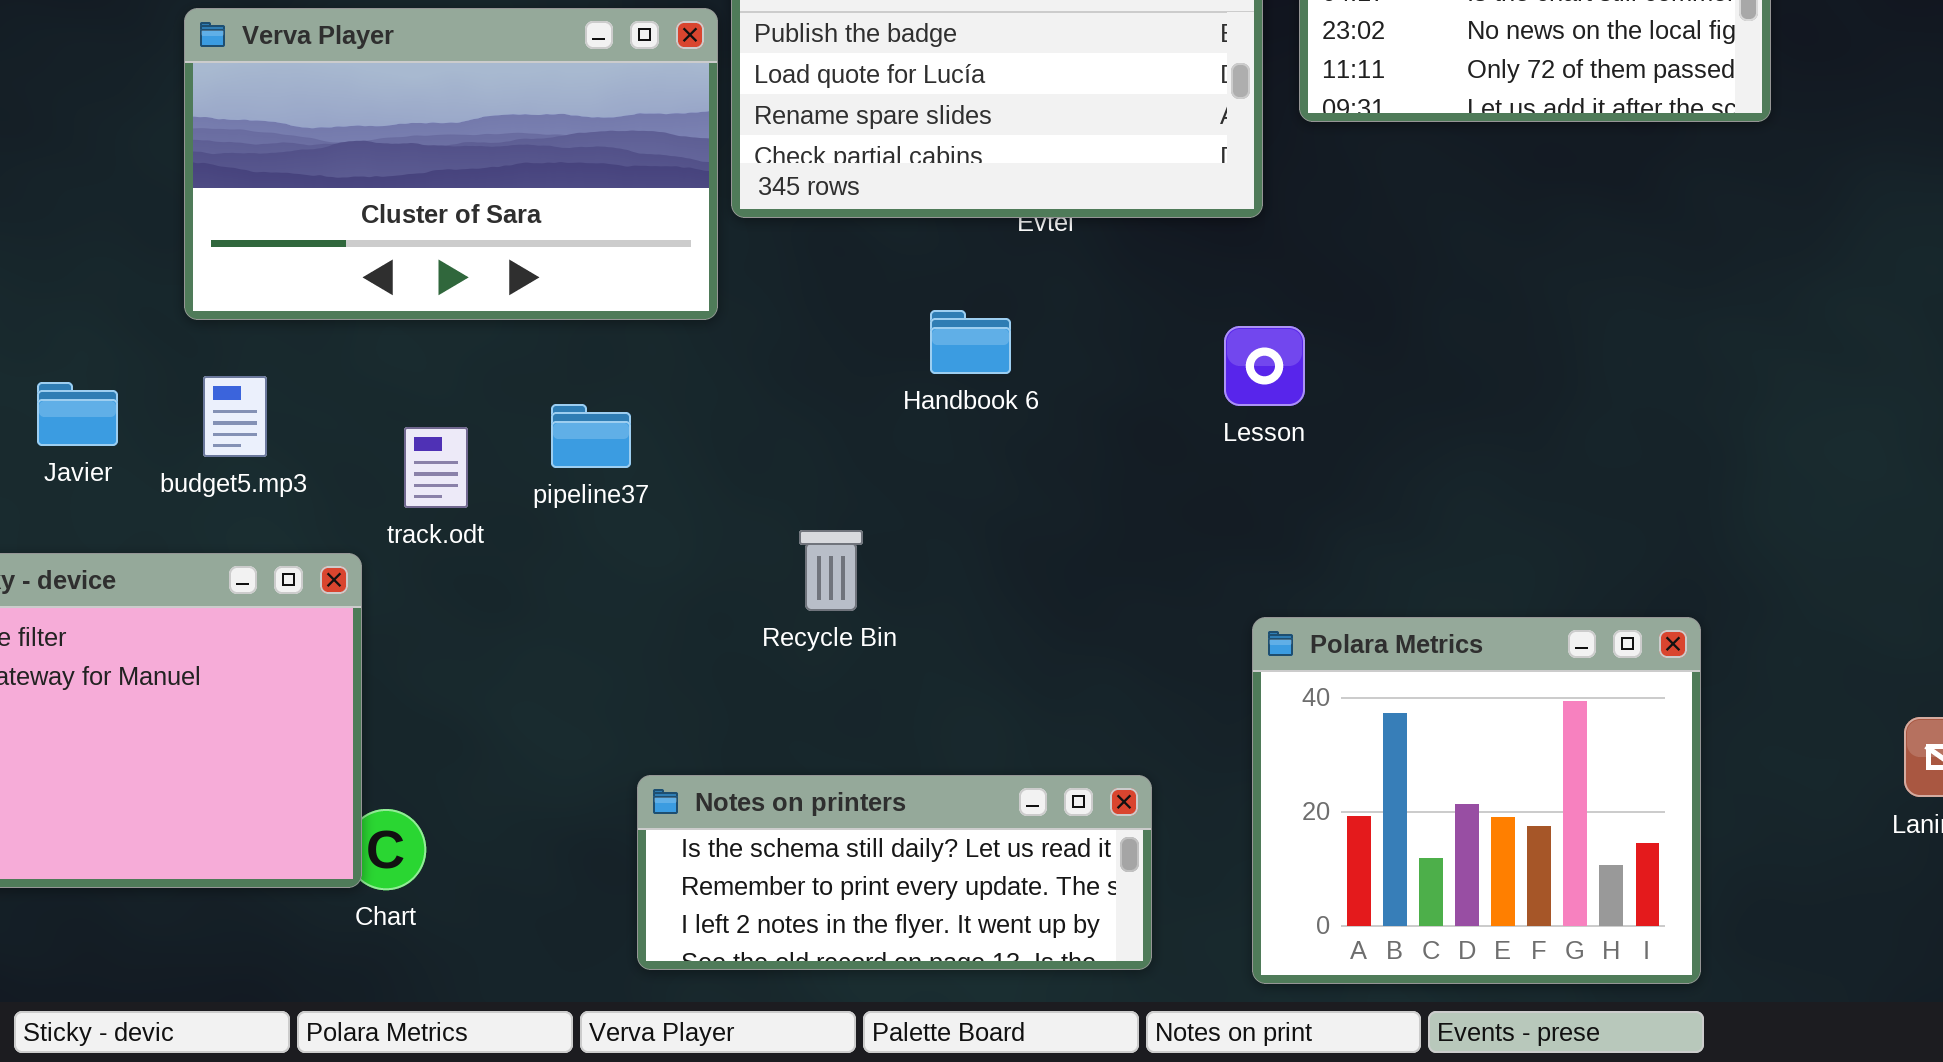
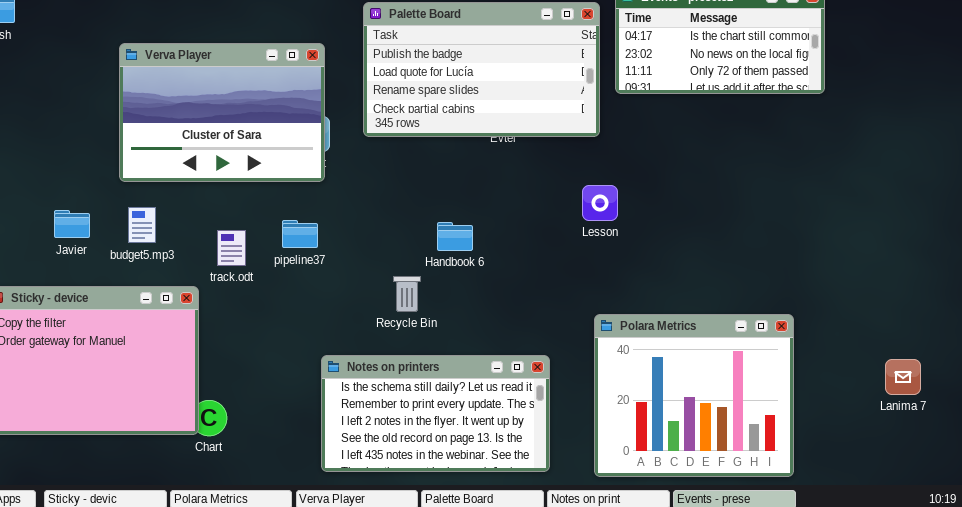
Verva Player: [184,8,718,320] -> [119,43,325,182], resized
Handbook 6: [930,310,1011,374] -> [437,222,473,251], moved
Notes on printers: [637,775,1152,970] -> [321,355,550,472], resized

